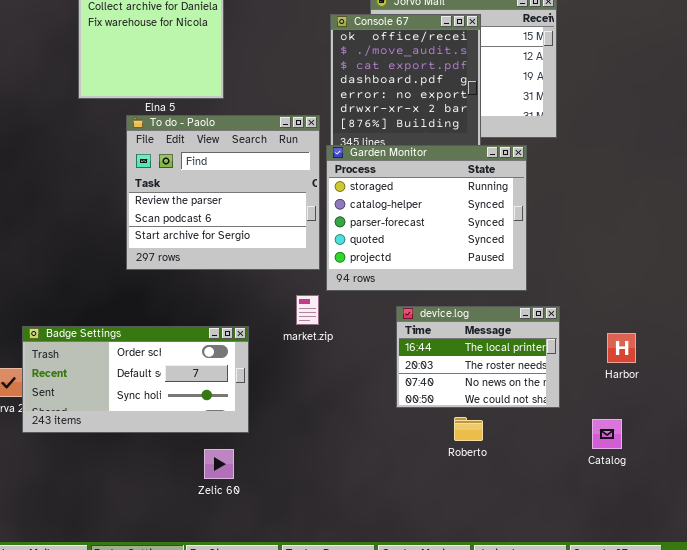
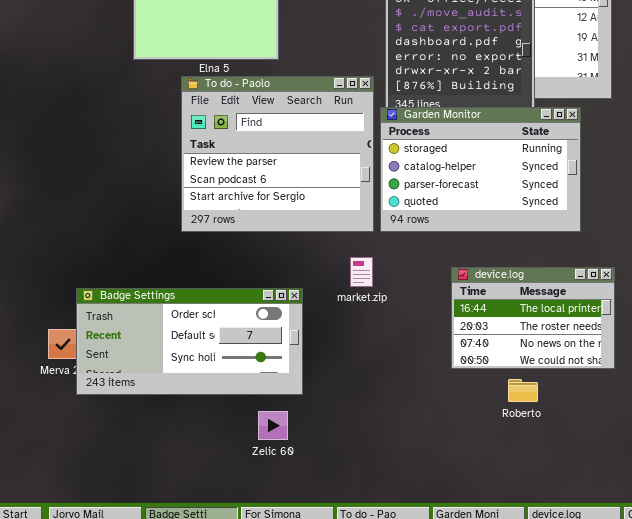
Garden Monitor: [326,145,527,291] -> [380,107,581,232], resized

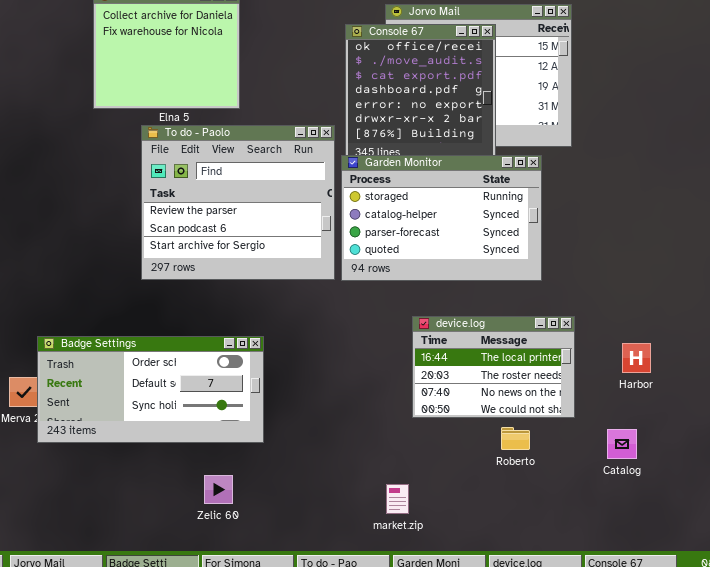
market.zip: [350,257,373,287] -> [386,484,409,514], moved
Roberto: [508,379,538,402] -> [501,427,530,450], moved
Zelic 60: [258,411,288,440] -> [204,475,233,504], moved

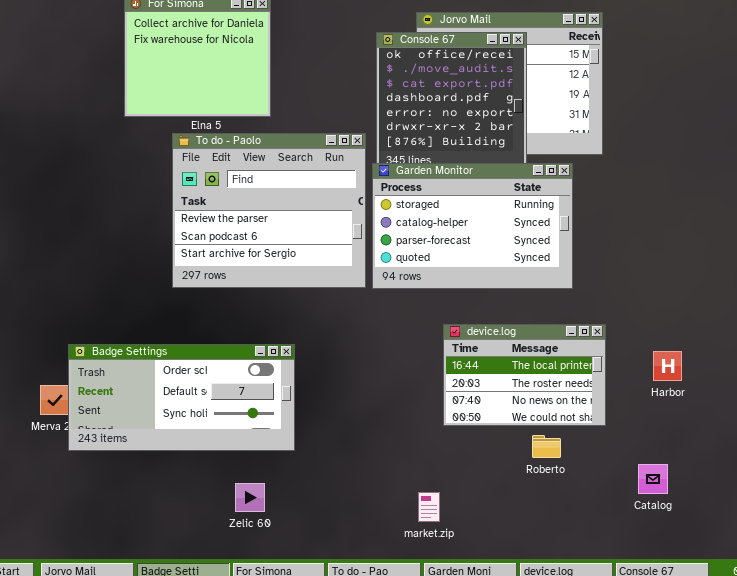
Catalog: [607,429,637,459] -> [638,464,668,494], moved

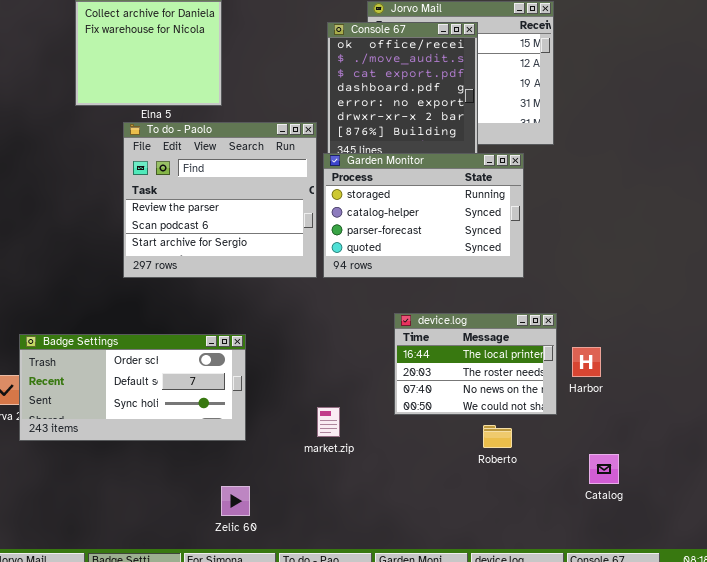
Harbor: [653,351,682,381] -> [572,347,601,377], moved
Zelic 60: [235,483,265,512] -> [221,486,250,516], moved
market.zip: [418,492,440,522] -> [317,407,340,437], moved

